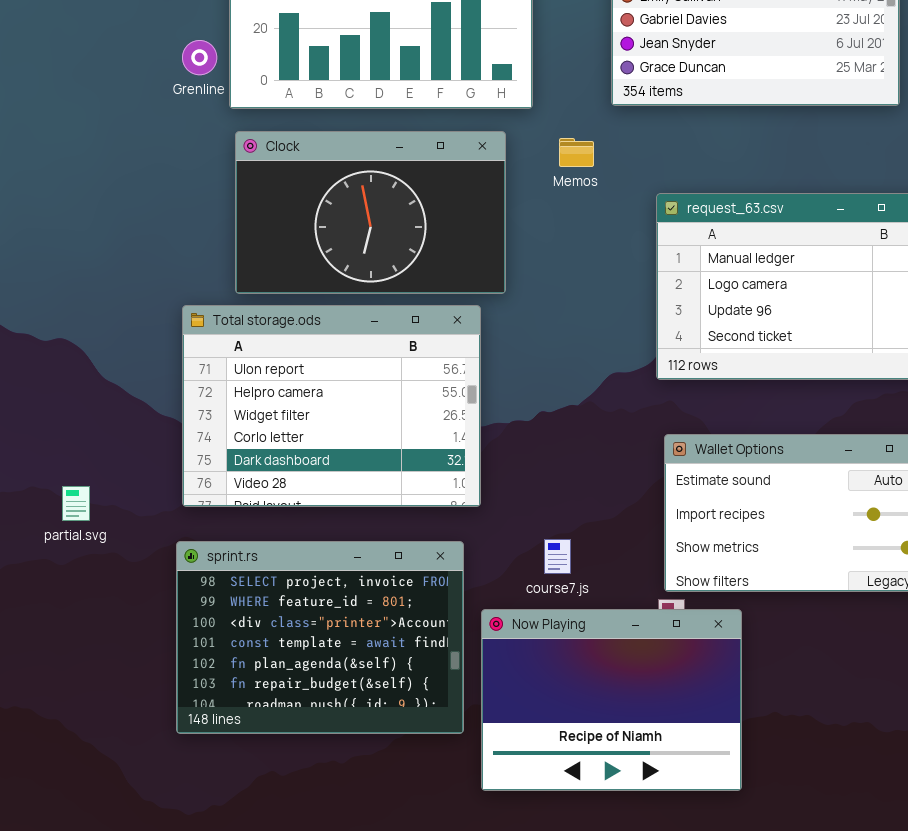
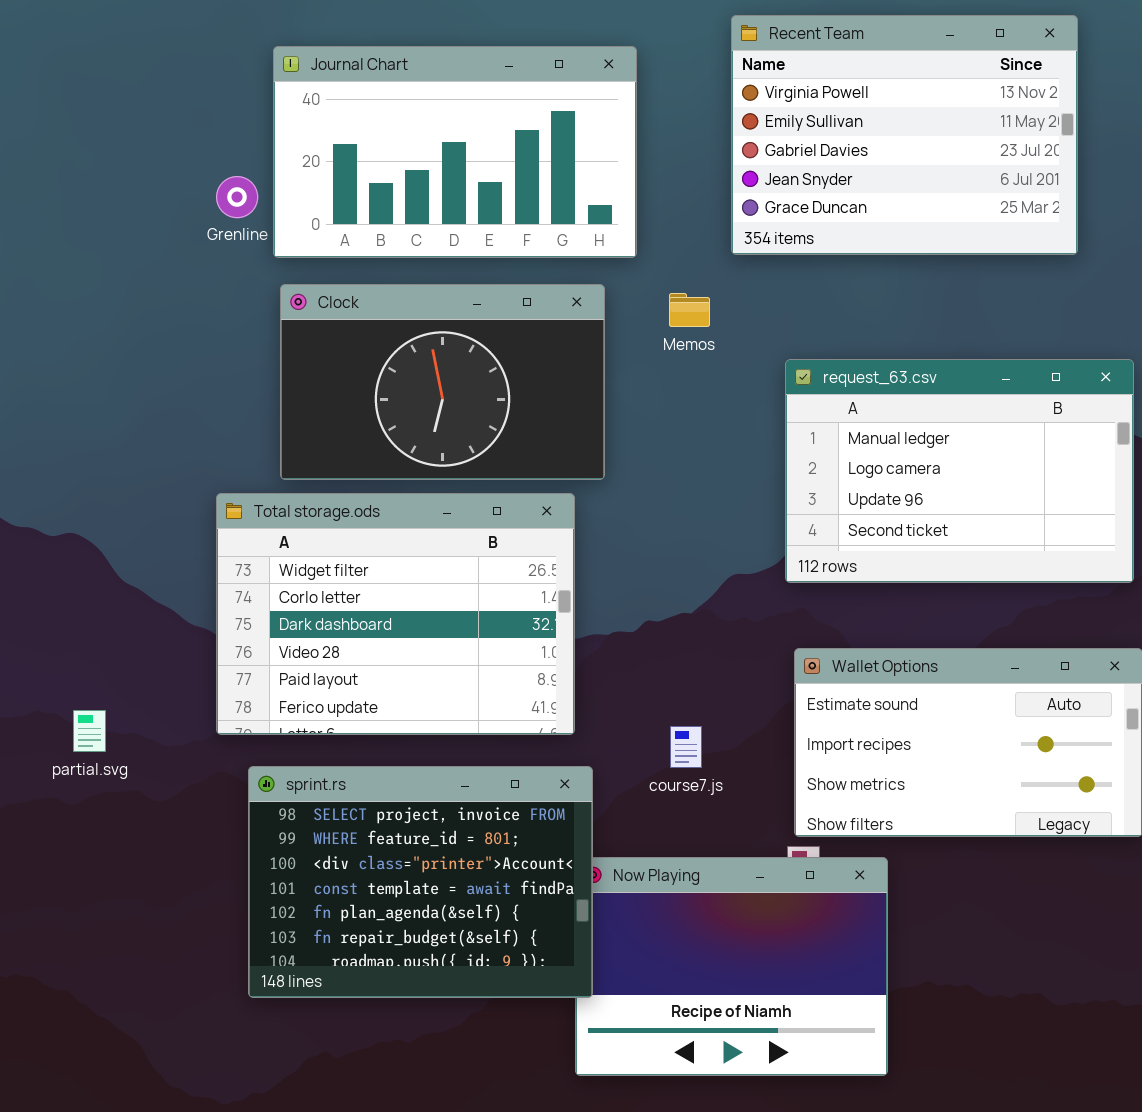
Total storage.ods: [182,305,481,507] -> [216,493,575,735], scrolled down 2 rows
course7.js: [544,539,571,574] -> [670,726,702,768], moved
sprint.rs: [176,541,464,734] -> [248,766,593,998], moved

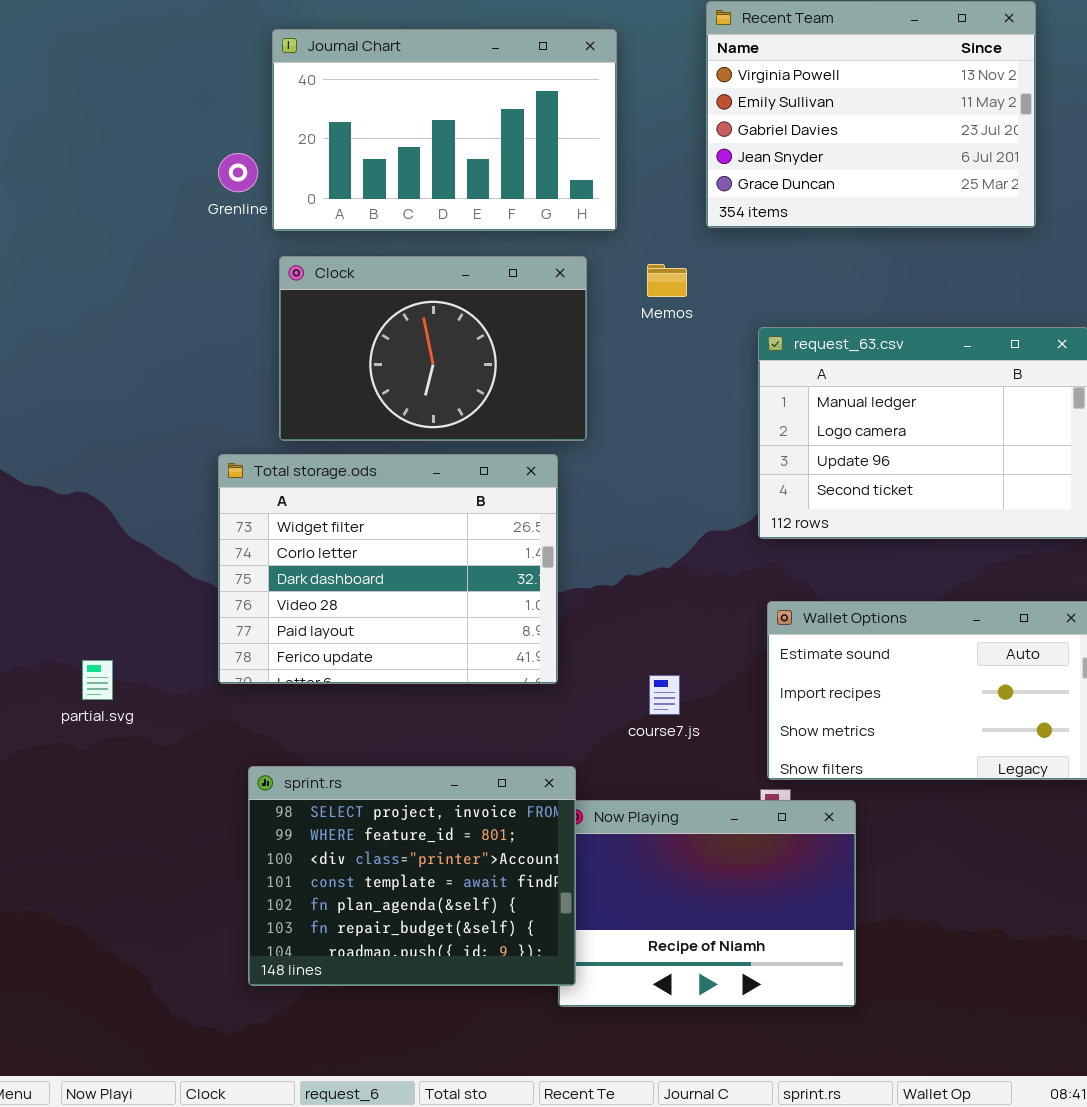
sprint.rs: [248,766,593,998] -> [248,766,576,986], moved

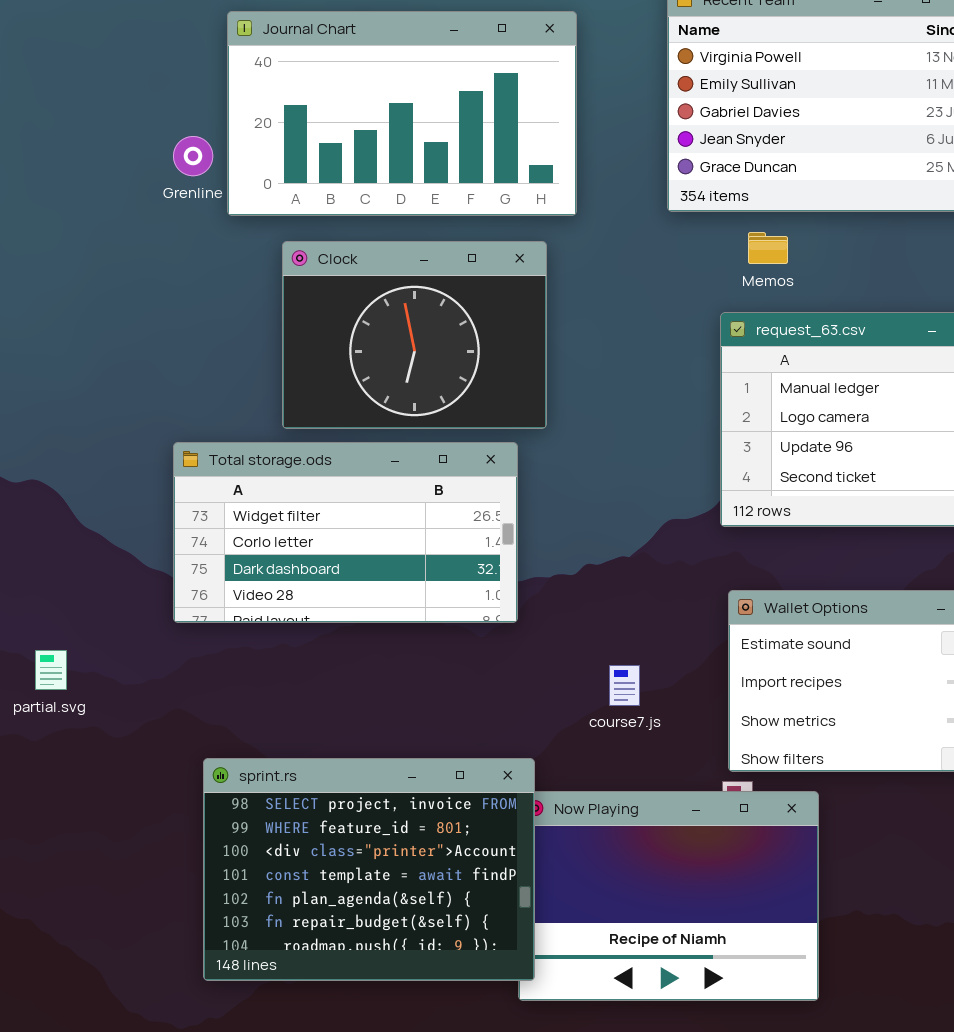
Clock: [279,256,587,441] -> [282,241,547,429], resized
Memos: [647,264,687,297] -> [748,232,788,264], moved
Total storage.ods: [218,454,558,684] -> [173,442,518,623], resized

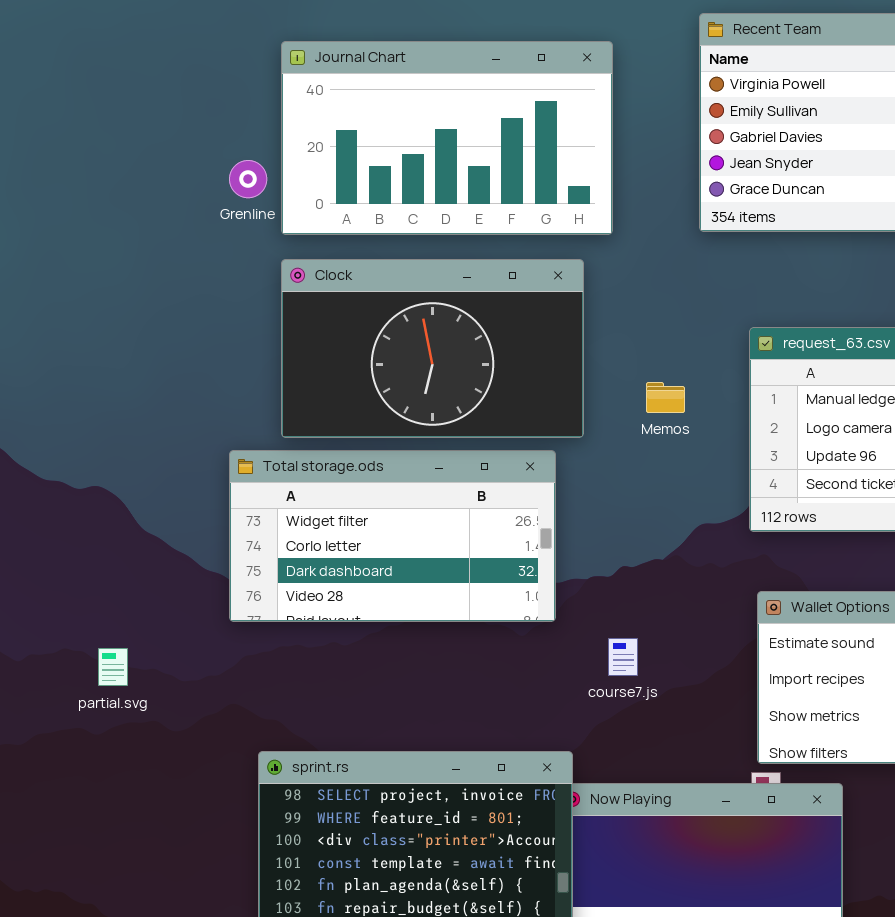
Memos: [748,232,788,264] -> [646,382,685,413], moved
Clock: [282,241,547,429] -> [281,259,584,438], resized
course7.js: [609,665,640,706] -> [608,638,638,676], moved

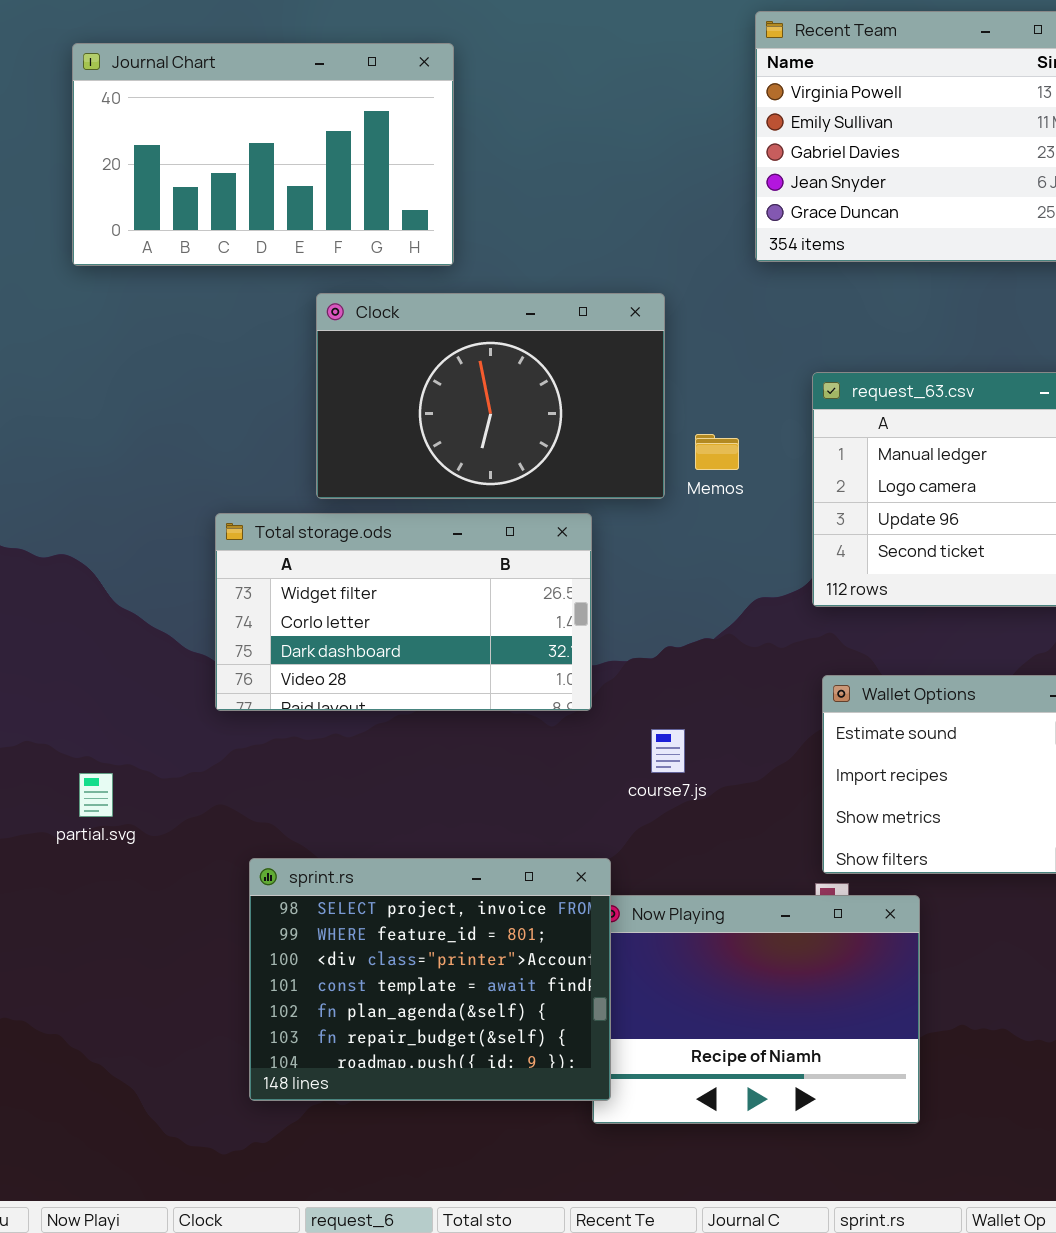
Journal Chart: [281,41,613,235] -> [72,43,454,266], moved
Clock: [281,259,584,438] -> [316,293,665,499], moved
partial.svg: [98,648,128,686] -> [79,773,113,817], moved

